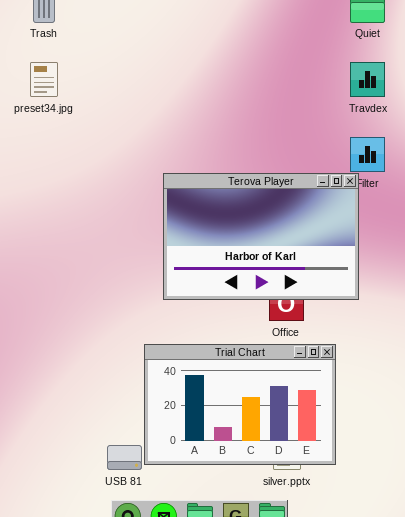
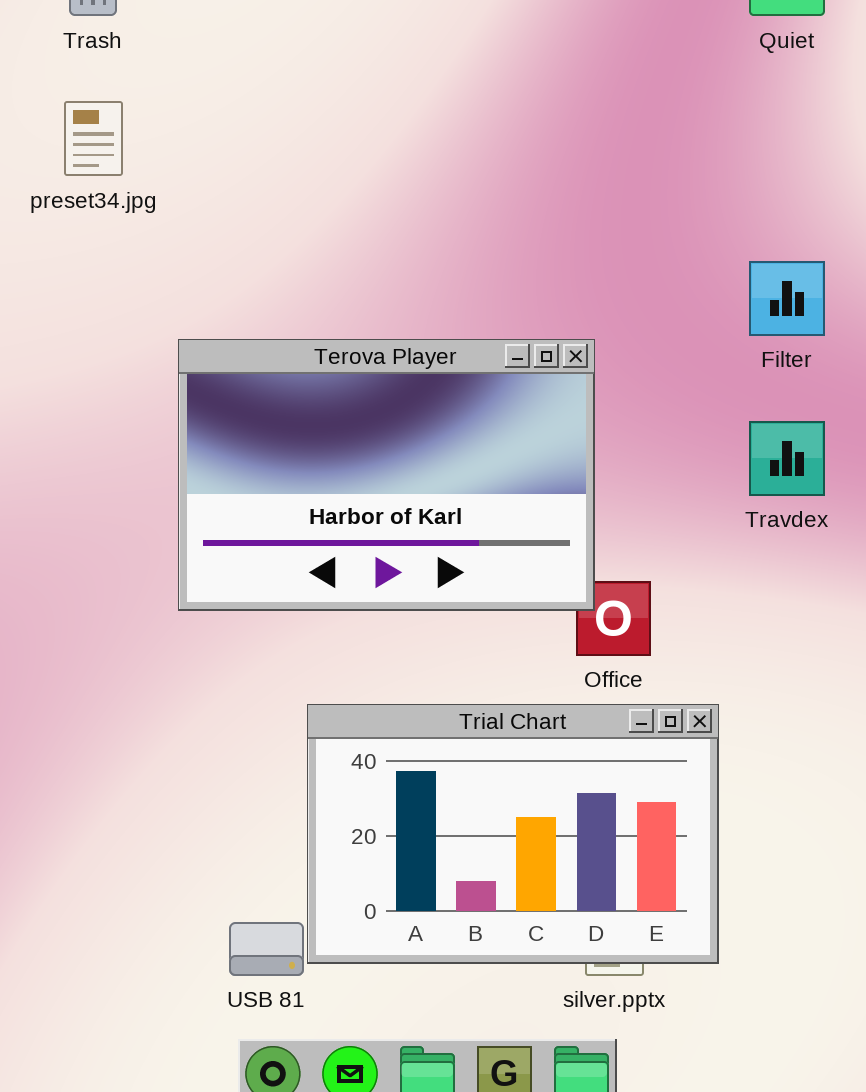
Travdex: [350,62,385,97] -> [749,421,825,496], moved
Terova Player: [163,173,359,300] -> [178,339,595,611], moved

